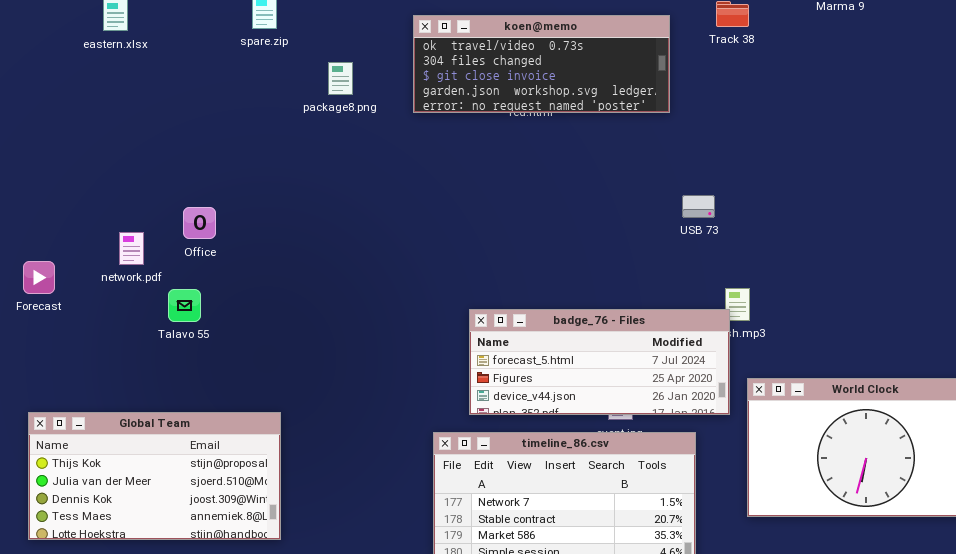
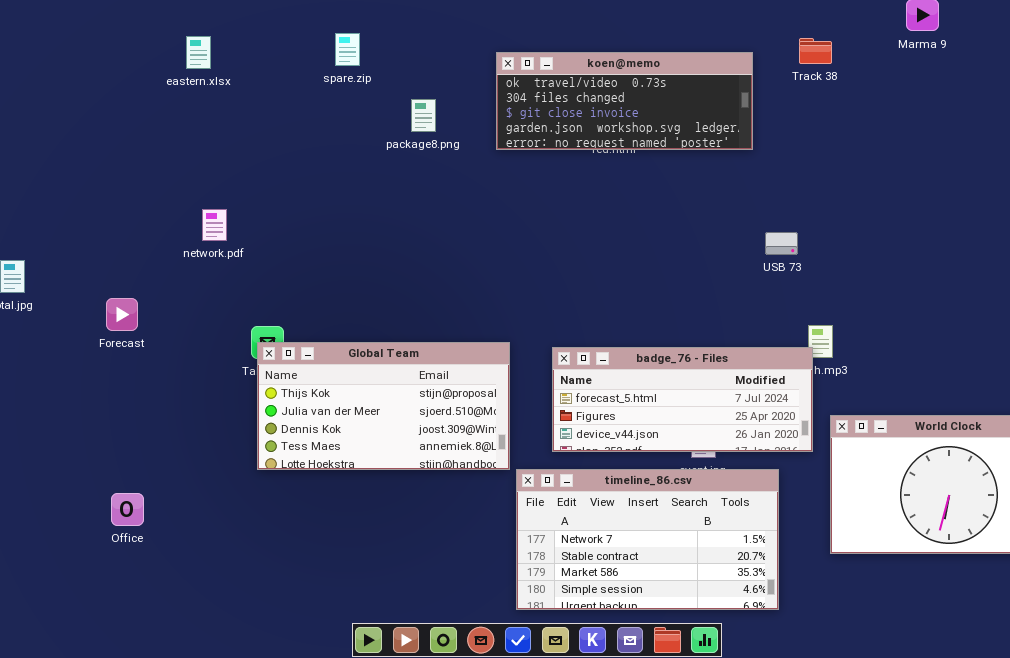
Office: [183,207,216,239] -> [111,493,144,526], moved
network.pdf: [119,232,144,265] -> [202,209,227,241], moved
Global Team: [28,412,281,540] -> [257,342,510,470], moved

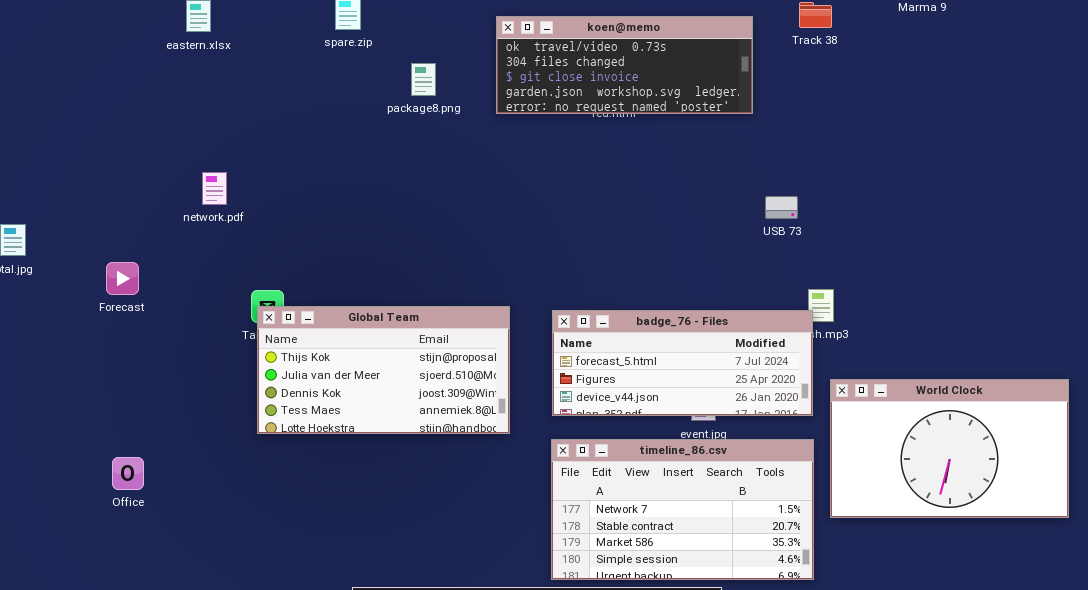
timeline_86.csv: [516,469,779,610] -> [551,439,814,580], moved

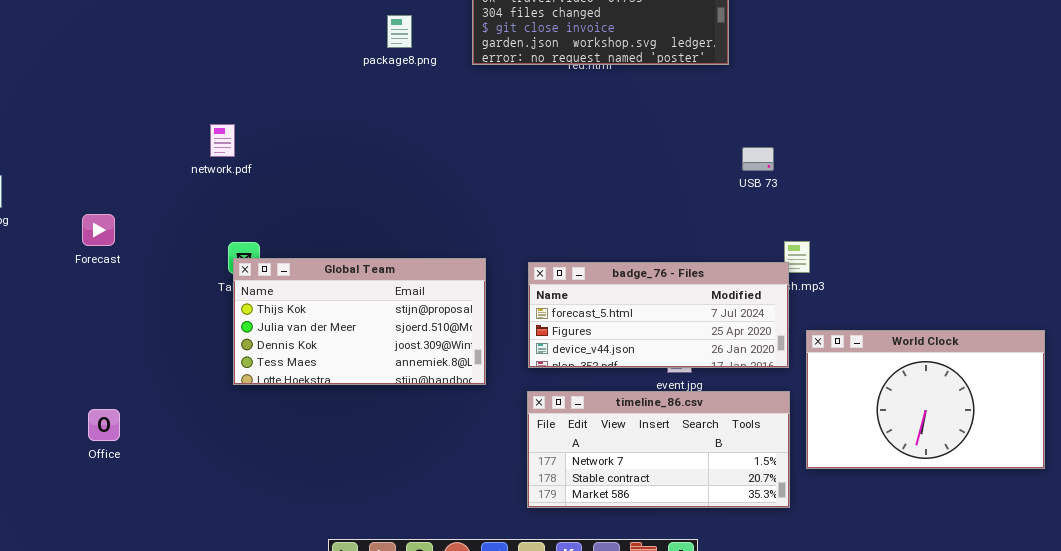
network.pdf: [202,172,227,205] -> [210,124,235,157], moved
timeline_86.csv: [551,439,814,580] -> [527,391,790,508], resized

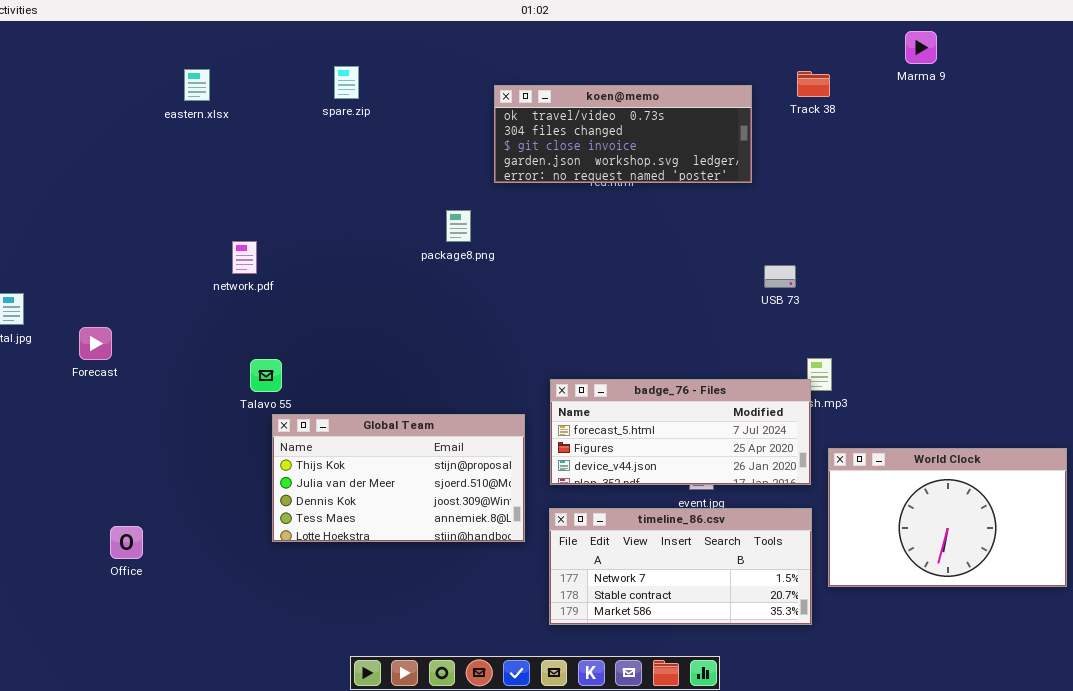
package8.png: [387,15,412,48] -> [446,210,471,242], moved
Forecast: [82,214,115,246] -> [79,327,112,360], moved
Global Team: [233,258,486,385] -> [272,414,525,542], moved

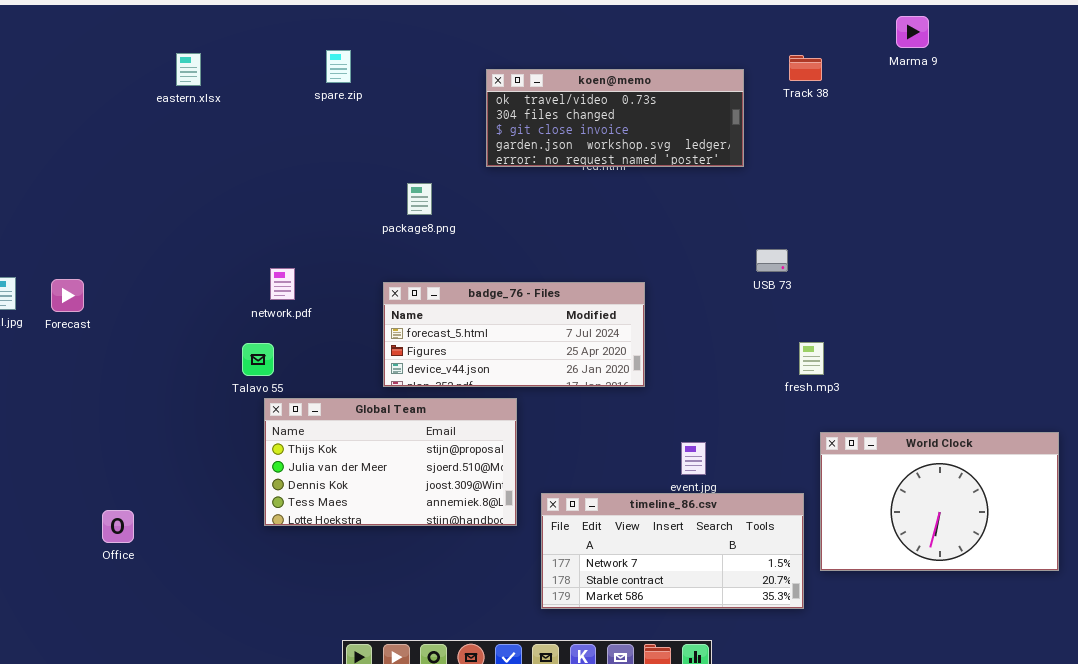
package8.png: [446,210,471,242] -> [407,183,432,215], moved
network.pdf: [232,241,257,274] -> [270,268,295,300], moved
Forecast: [79,327,112,360] -> [51,279,84,312], moved
badge_76 - Files: [550,379,811,485] -> [383,282,645,387], moved

